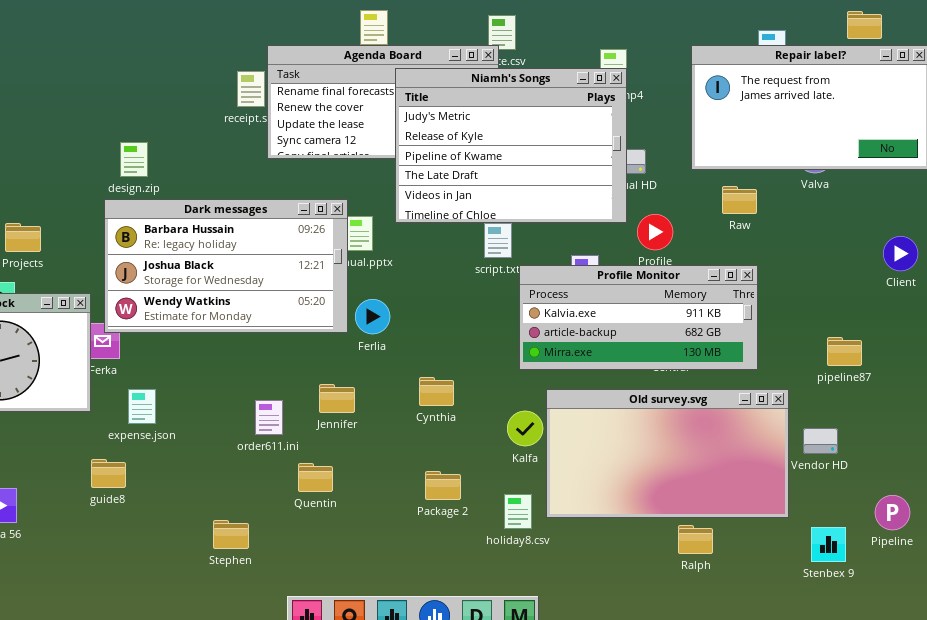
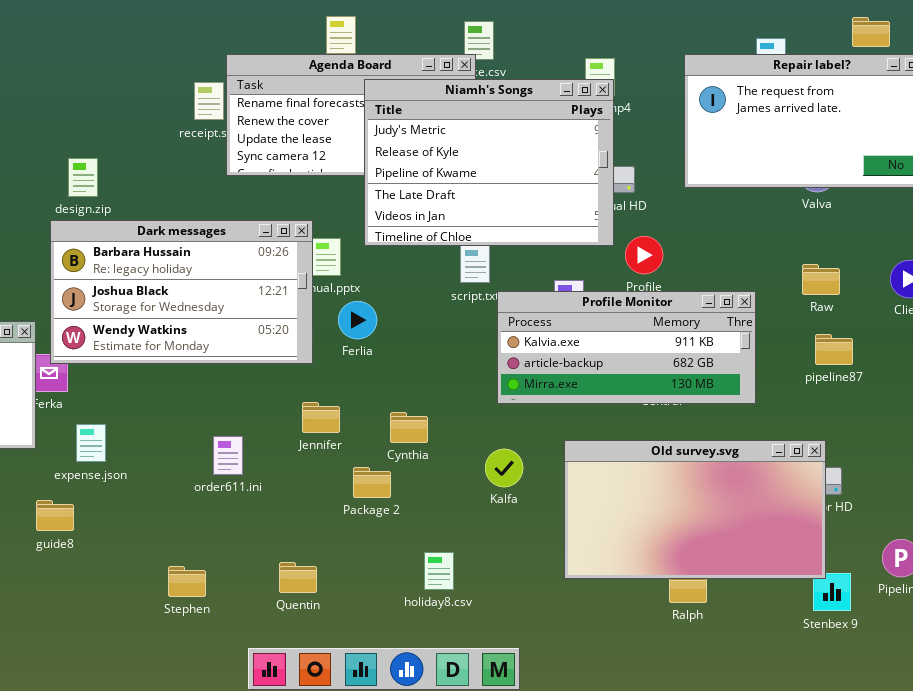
Raw: [722,186,757,214] -> [802,264,840,295], moved
Ferlia: [355,299,390,334] -> [338,301,377,339], moved
pipeline87: [827,337,862,366] -> [815,334,853,365], moved
Jennifer: [319,384,355,413] -> [302,402,340,433], moved
Old survey.svg: [546,389,789,518] -> [564,440,826,579], moved
Quentin: [298,463,333,492] -> [279,562,317,593], moved
Package 2: [425,471,461,500] -> [353,467,391,498], moved
holiday8.csv: [504,494,532,529] -> [424,552,454,590], moved

